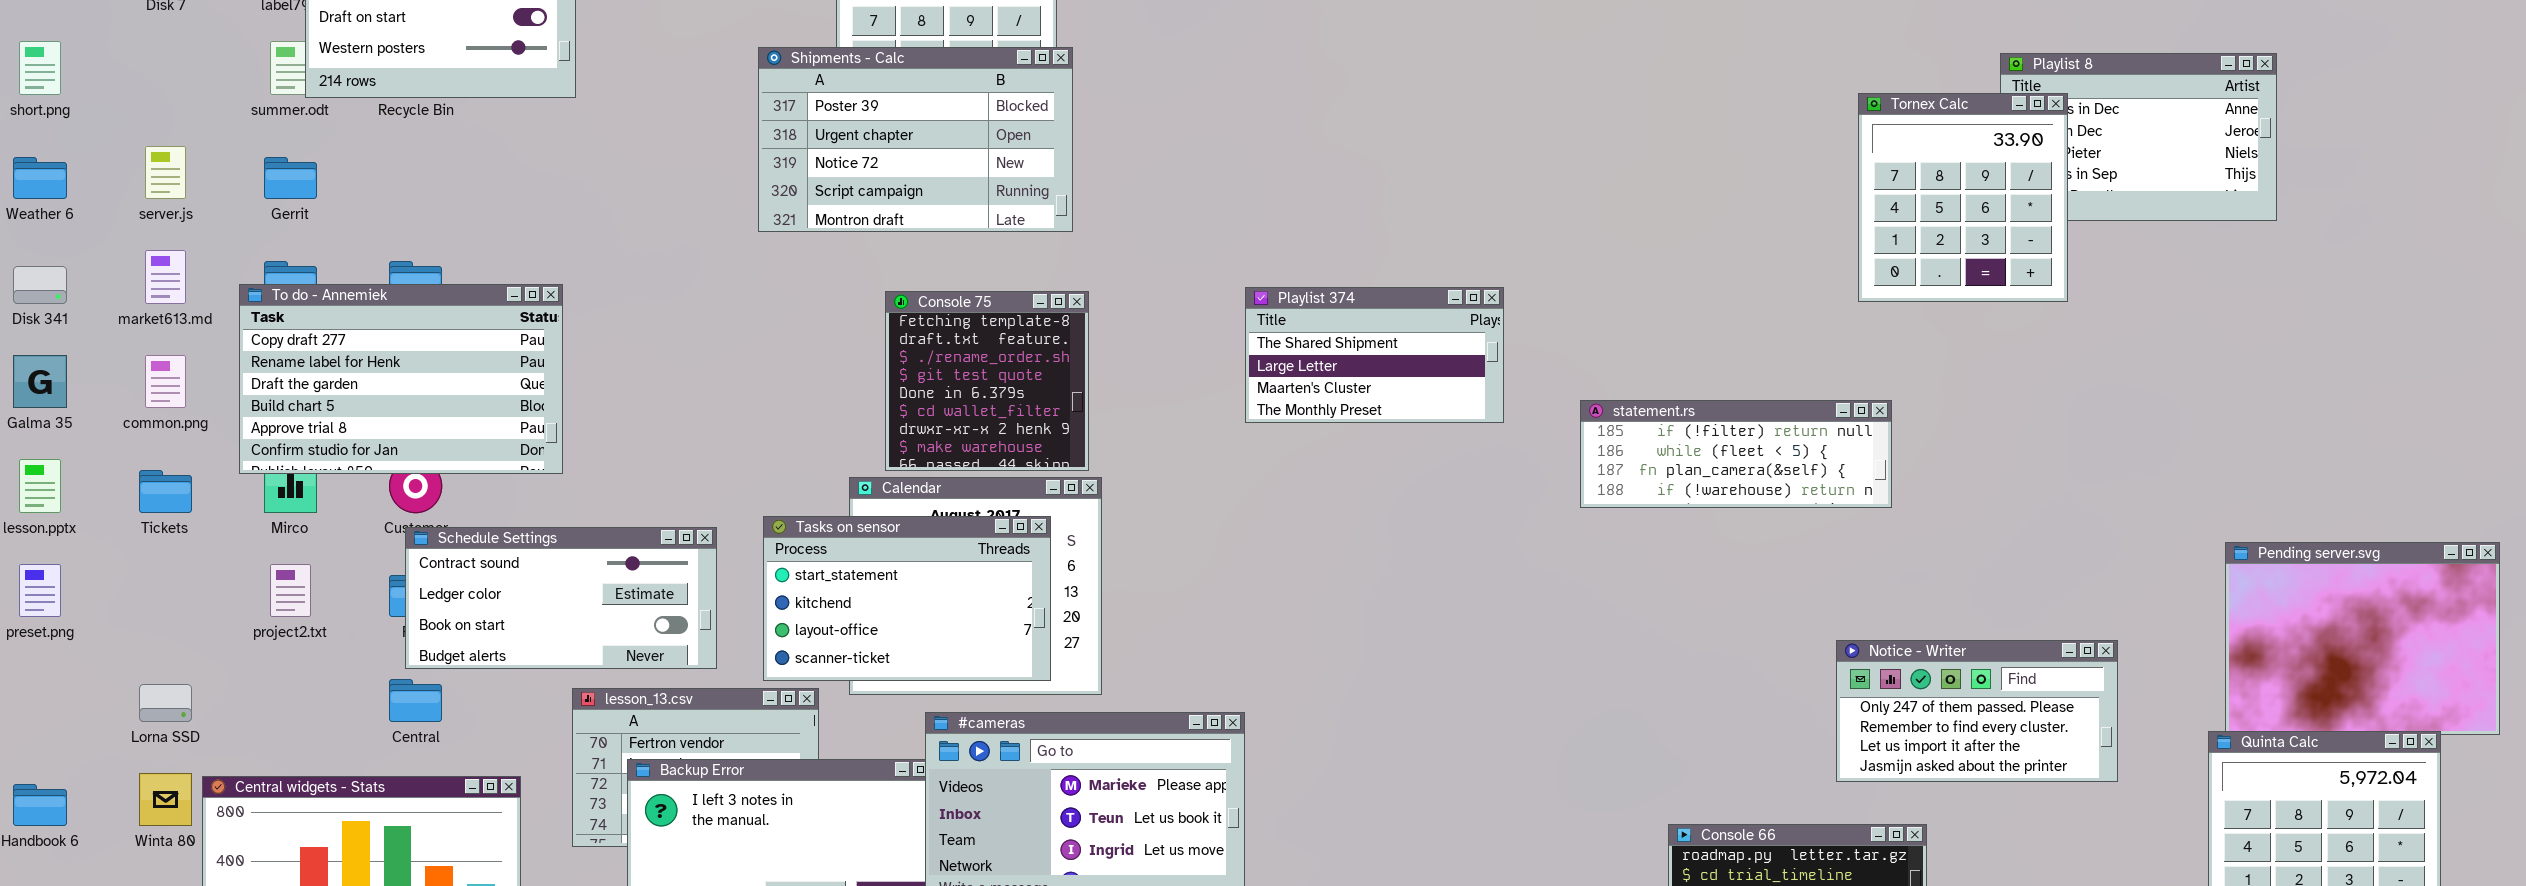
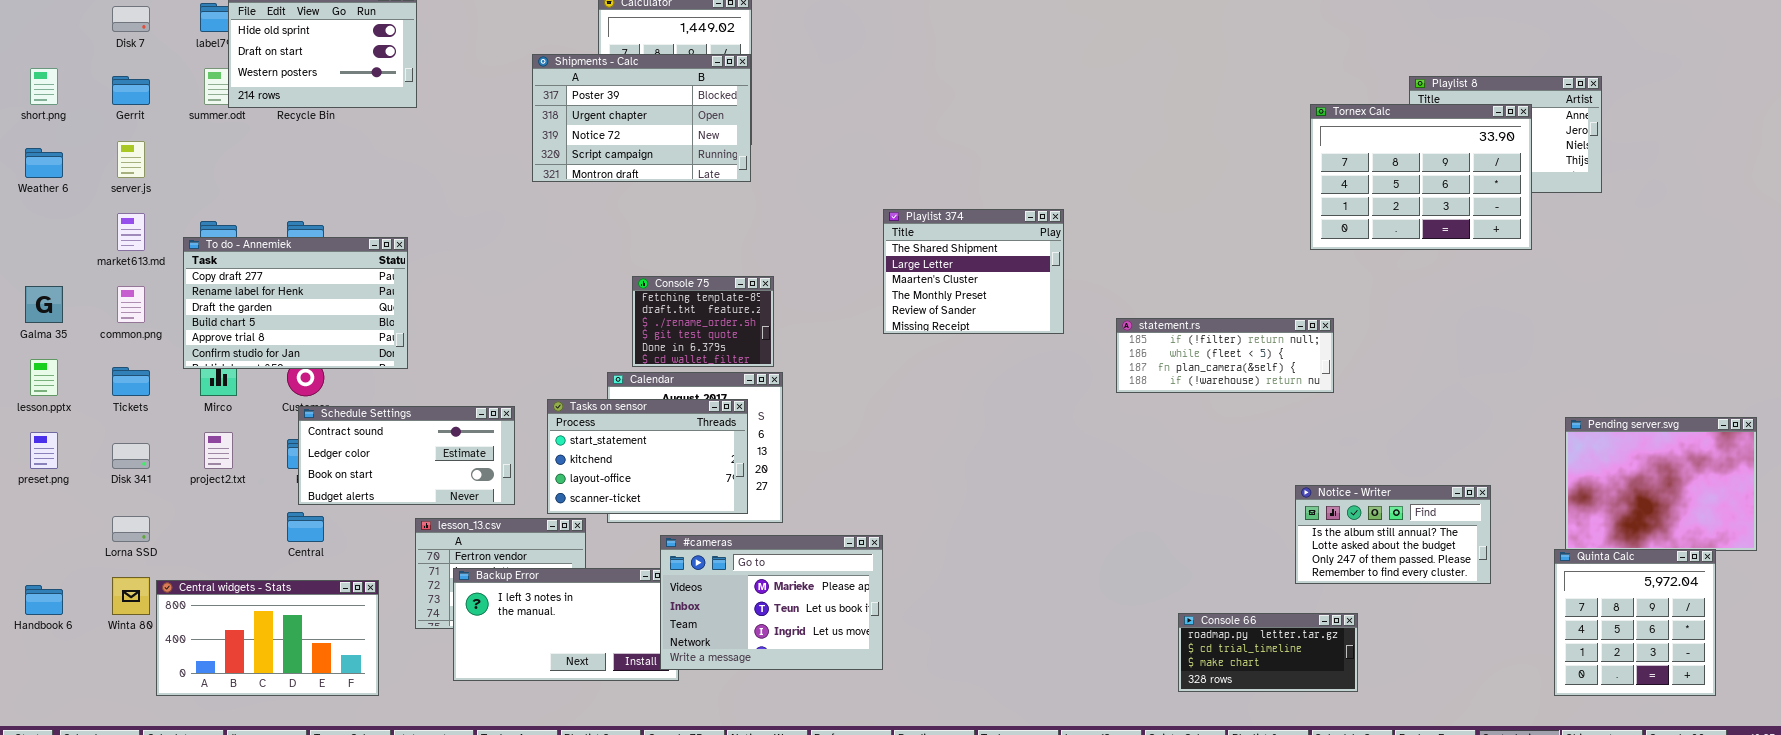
Shipments - Calc: [758,47,1073,232] -> [532,54,751,182], moved
Tornex Calc: [1858,93,2068,302] -> [1310,104,1532,250], resized
Gerrit: [264,157,317,199] -> [112,76,150,105], moved
Disk 341: [13,266,67,304] -> [112,443,150,469], moved
Playlist 374: [1245,287,1504,423] -> [883,209,1064,334], resized
Console 75: [885,291,1089,471] -> [632,276,774,367], resized
Notice - Writer: [1836,640,2118,782] -> [1295,485,1491,584], scrolled up 2 rows

